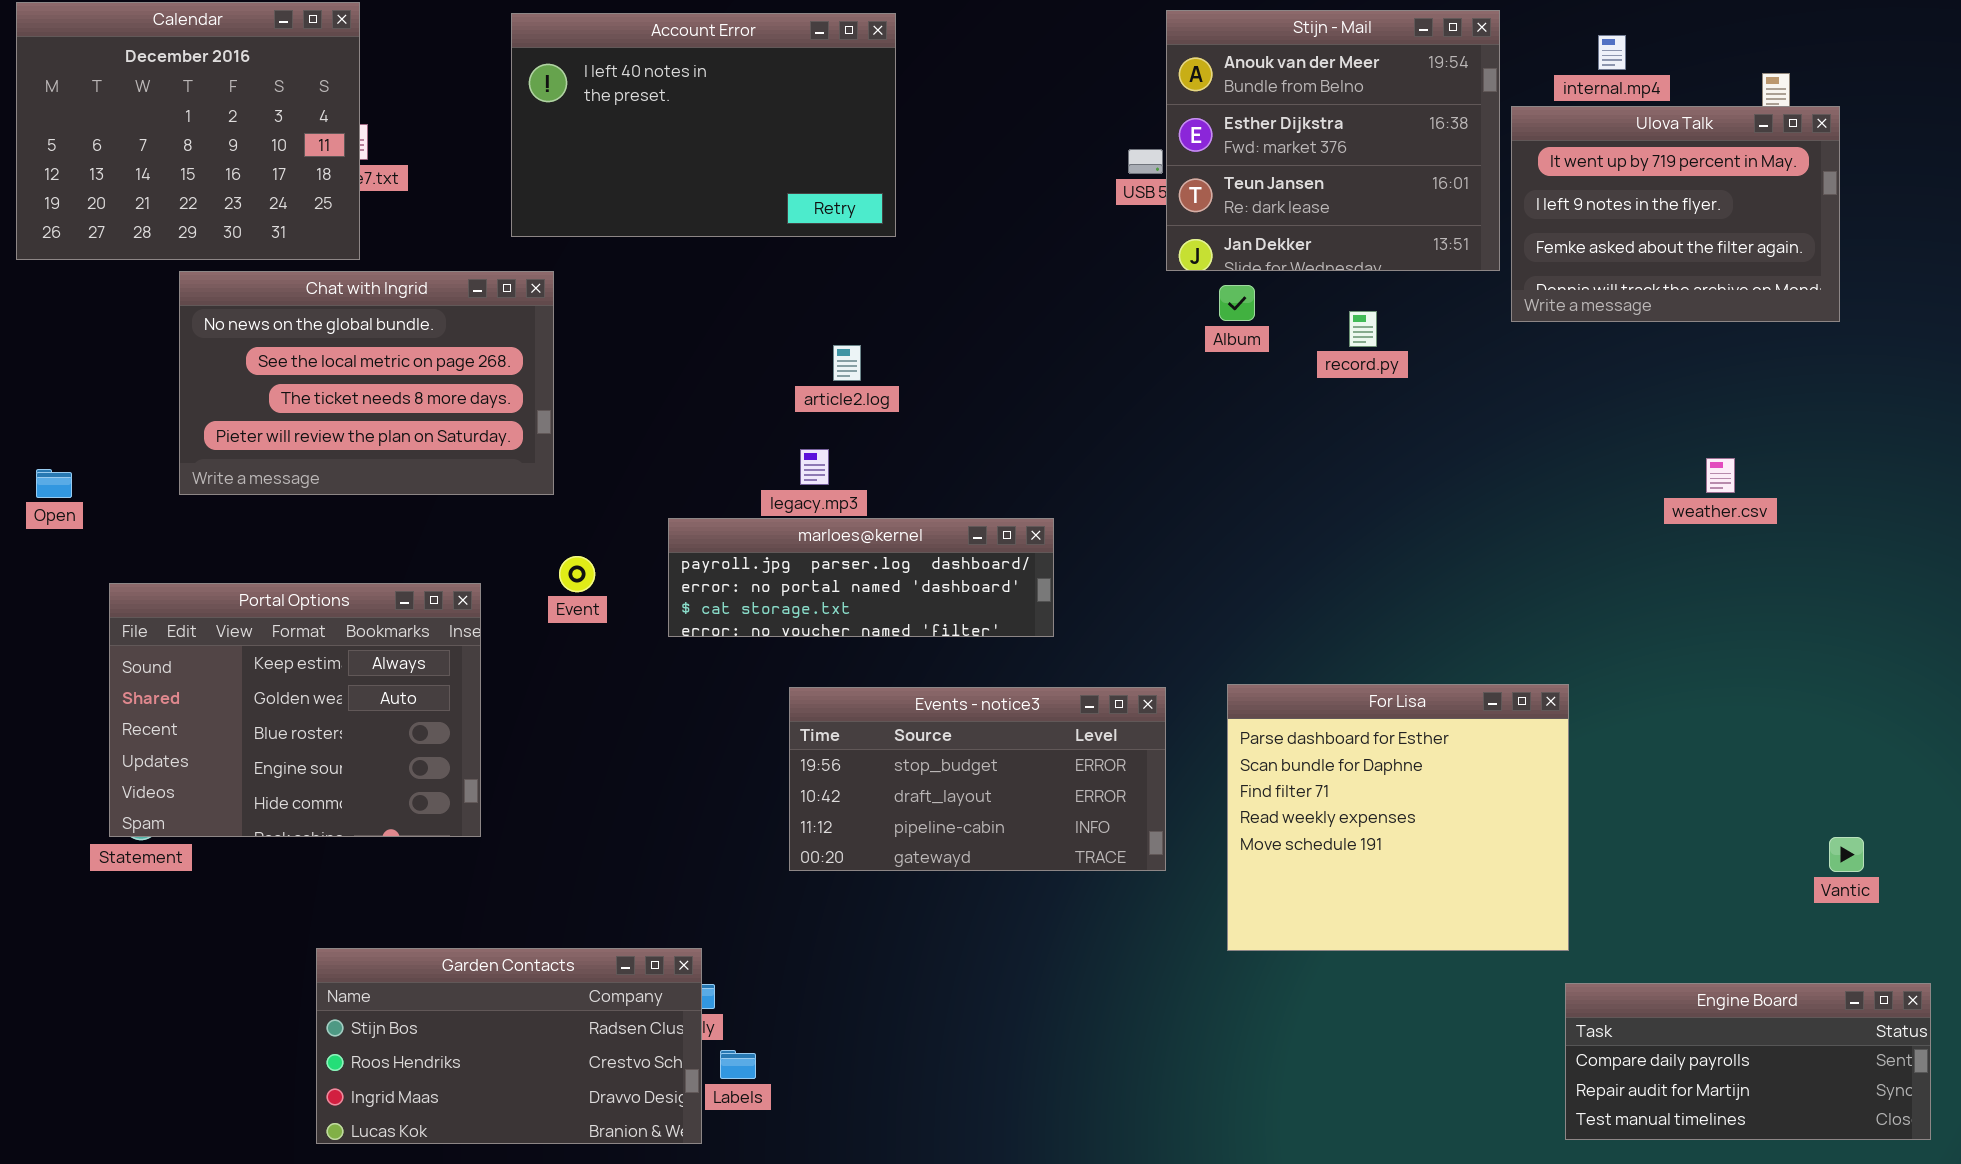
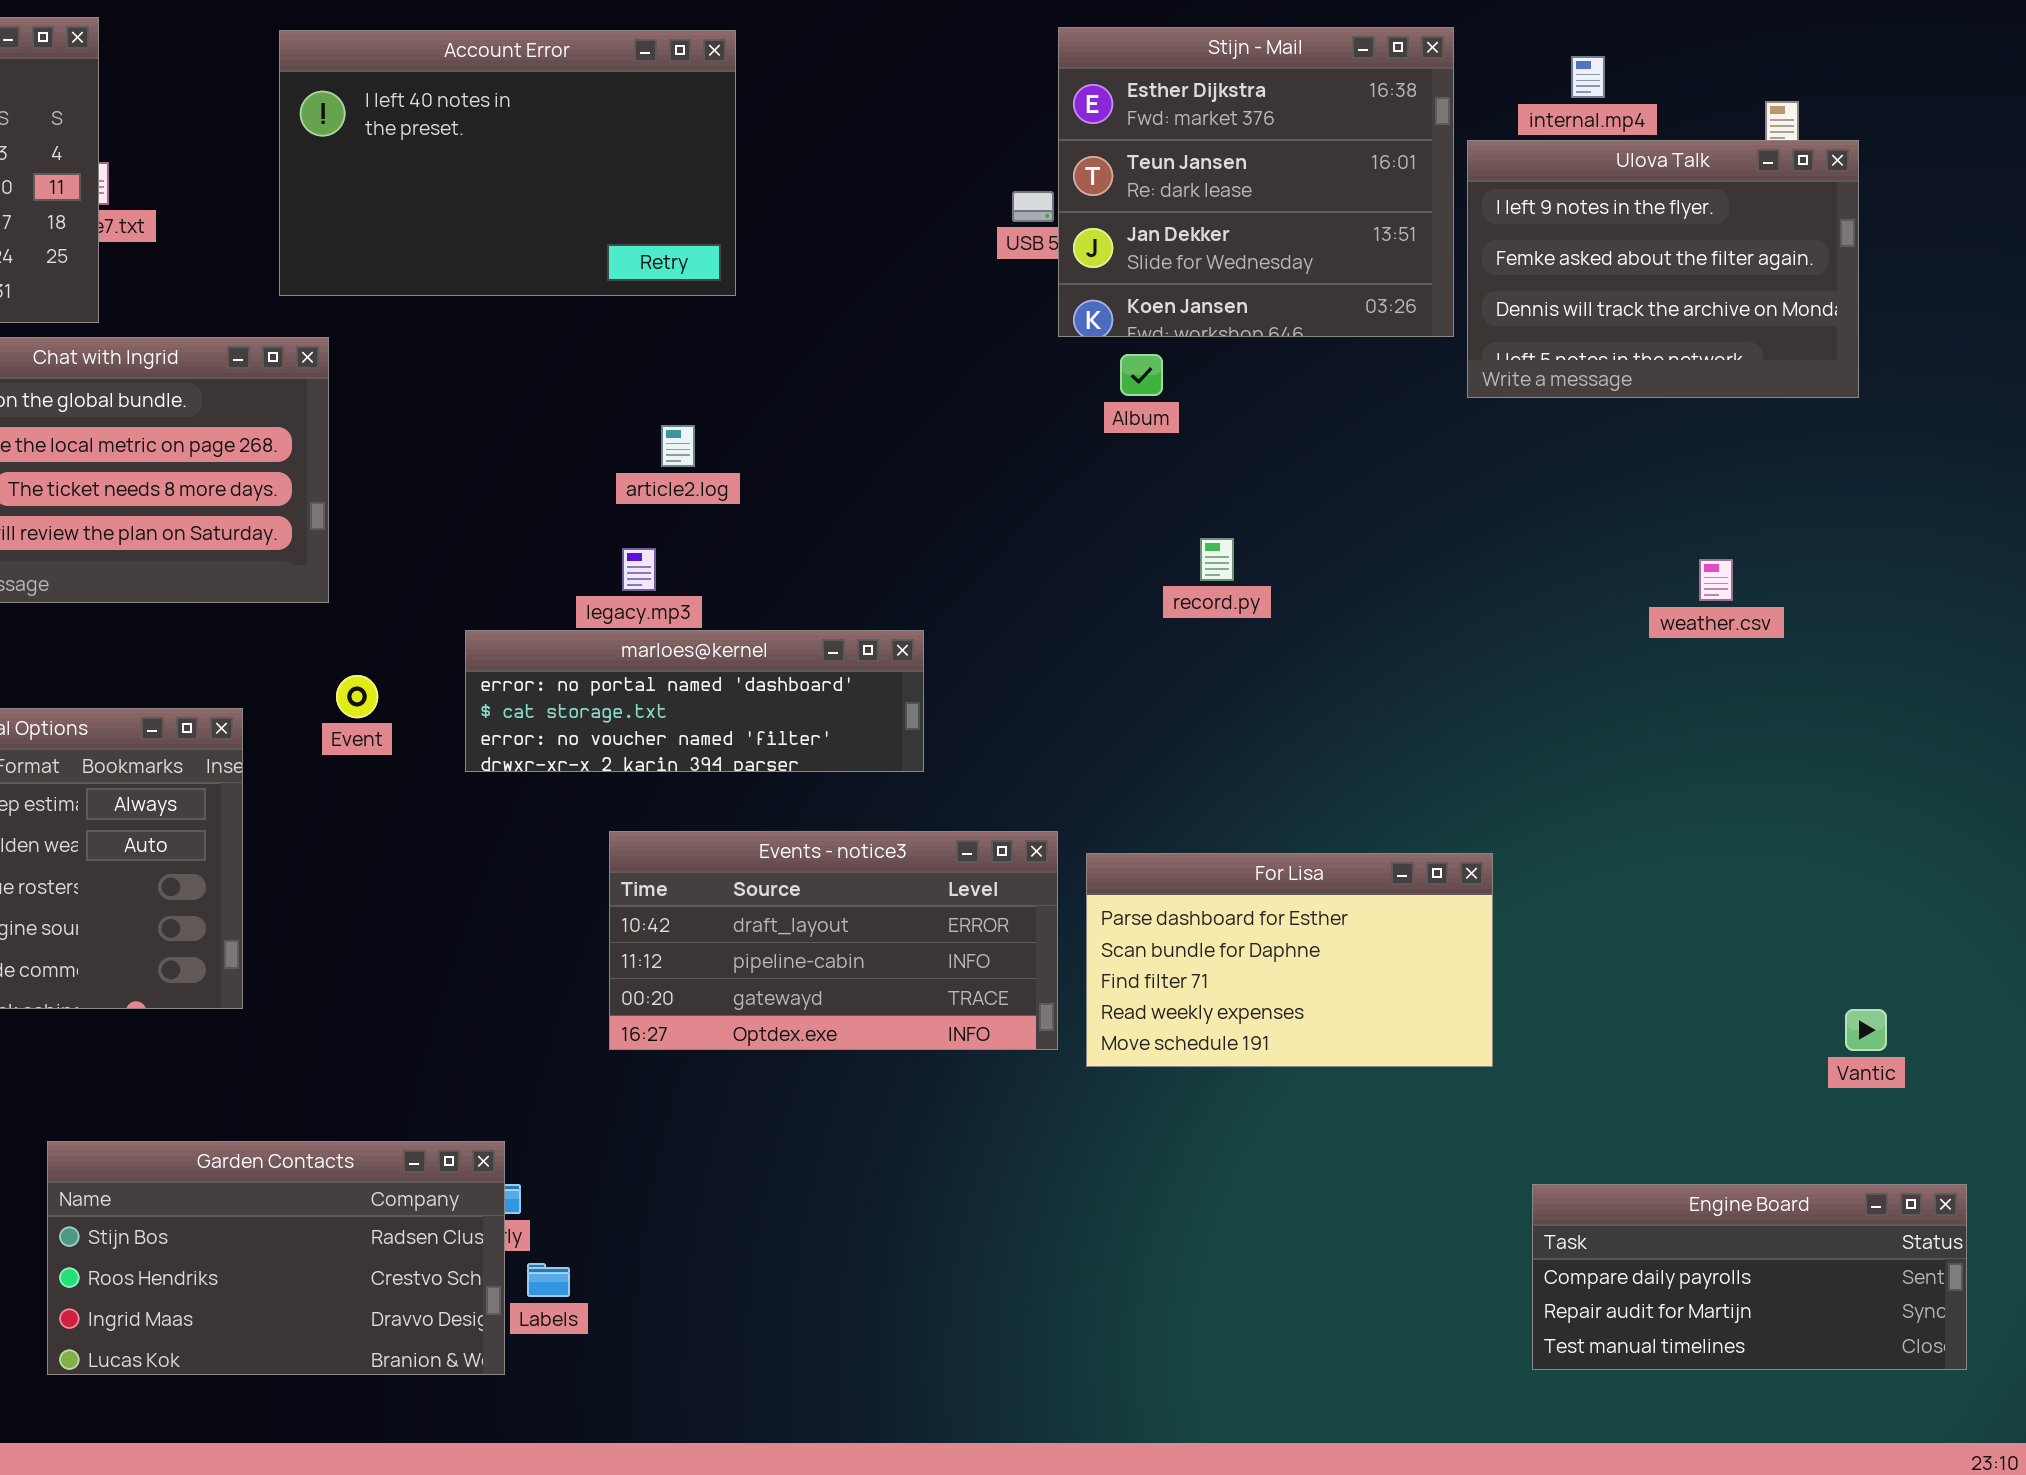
Stijn - Mail: [1166,10,1500,271] -> [1058,27,1454,337], scrolled down 1 row
Ulova Talk: [1511,106,1840,322] -> [1467,140,1859,398], scrolled down 1 row
record.py: [1349,311,1377,347] -> [1200,538,1234,581], moved
marloes@kernel: [668,518,1054,637] -> [465,630,924,772], scrolled down 1 row
For Lisa: [1227,684,1569,951] -> [1086,853,1493,1067], moved, resized
Events - notice3: [789,687,1166,871] -> [609,831,1058,1050], scrolled down 1 row

